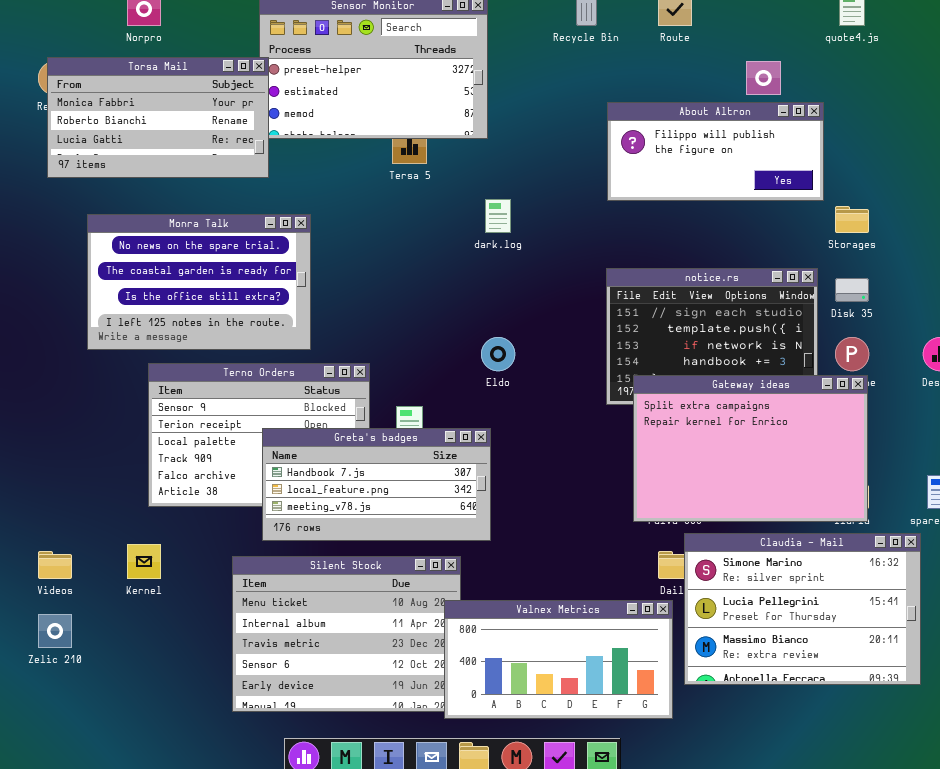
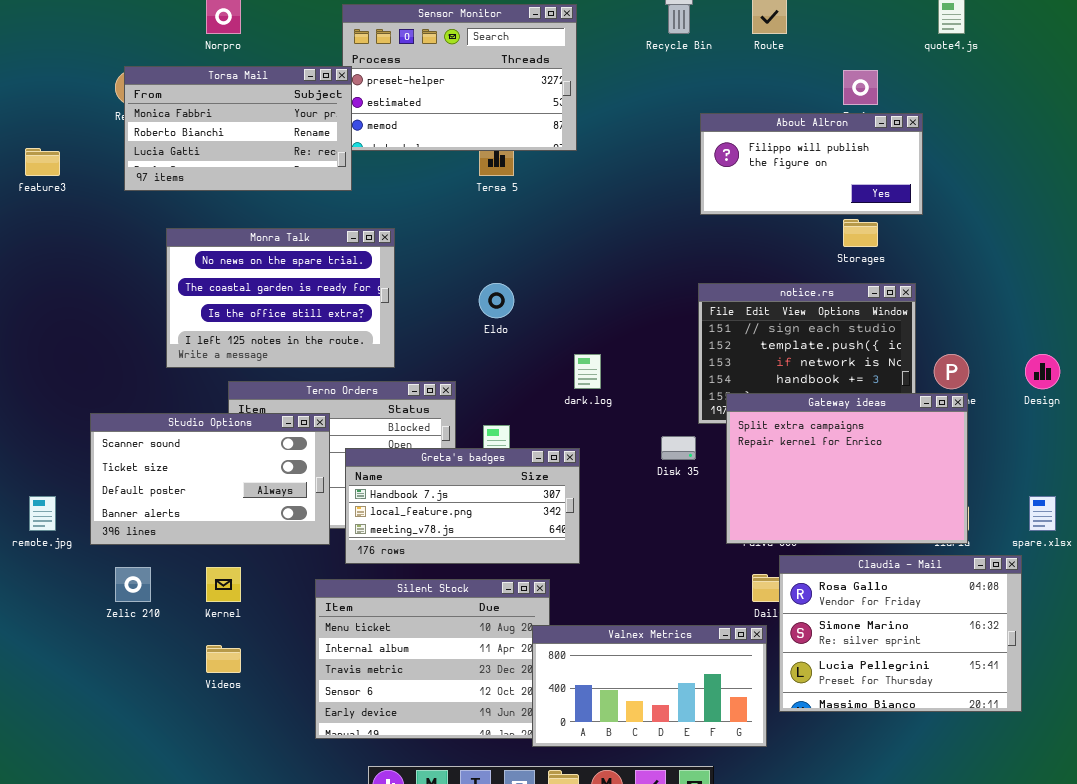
dark.log: [485,199,511,233] -> [574,354,601,389], moved
Storages: [835,206,869,233] -> [843,219,878,247], moved
Disk 35: [835,278,869,302] -> [661,436,696,460], moved
Eldo: [481,337,515,371] -> [479,283,514,318], moved
Studio Options: none -> [90,413,330,545], opened
Claudia - Mail: [684,533,921,685] -> [779,555,1022,712], scrolled up 1 row
Videos: [38,551,72,579] -> [206,645,241,673], moved
Zelic 210: [38,614,72,648] -> [115,567,151,602], moved

